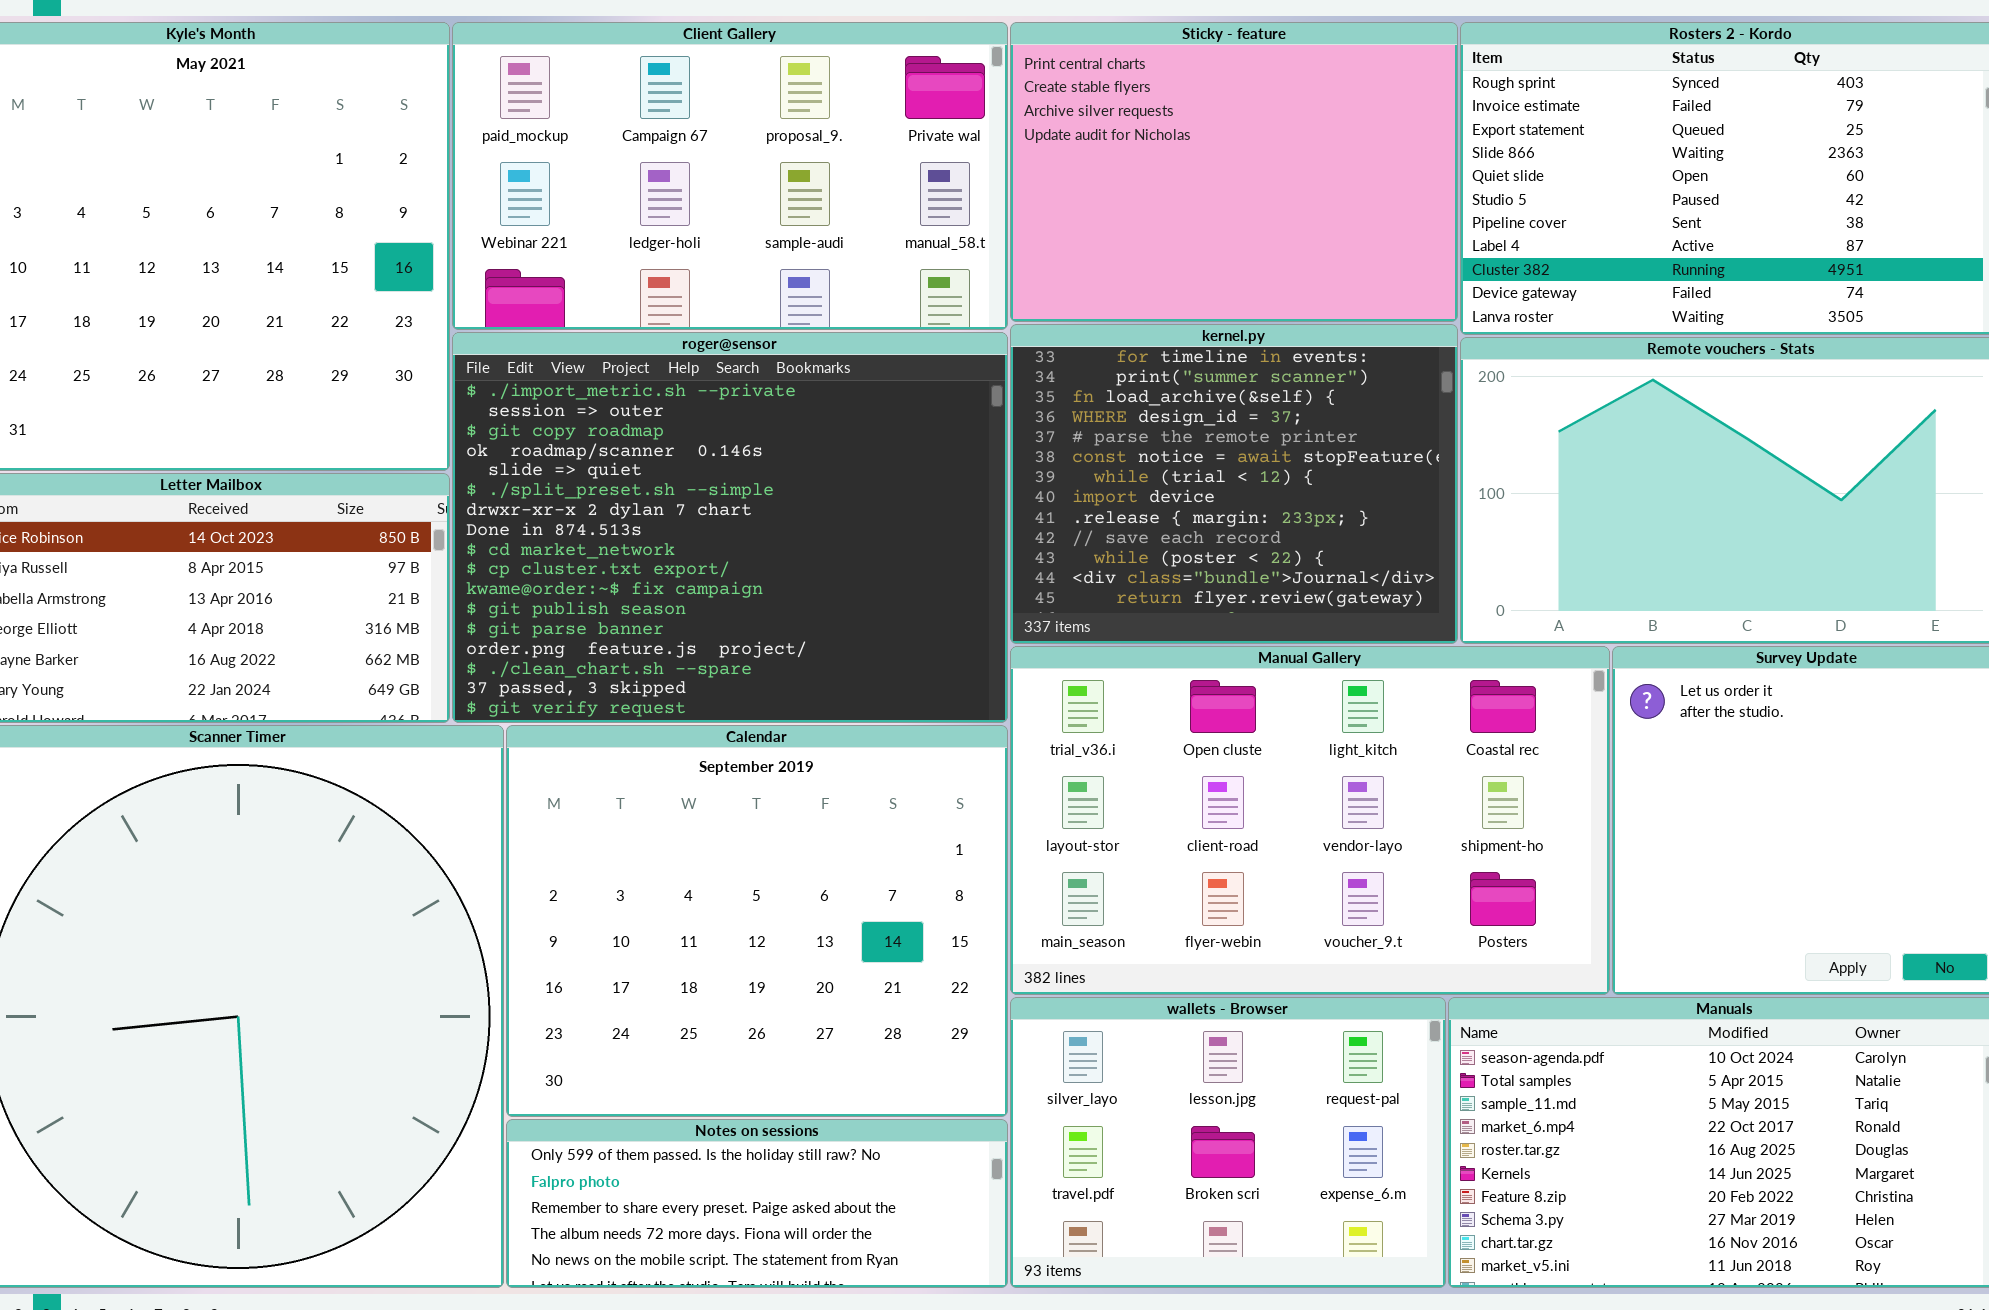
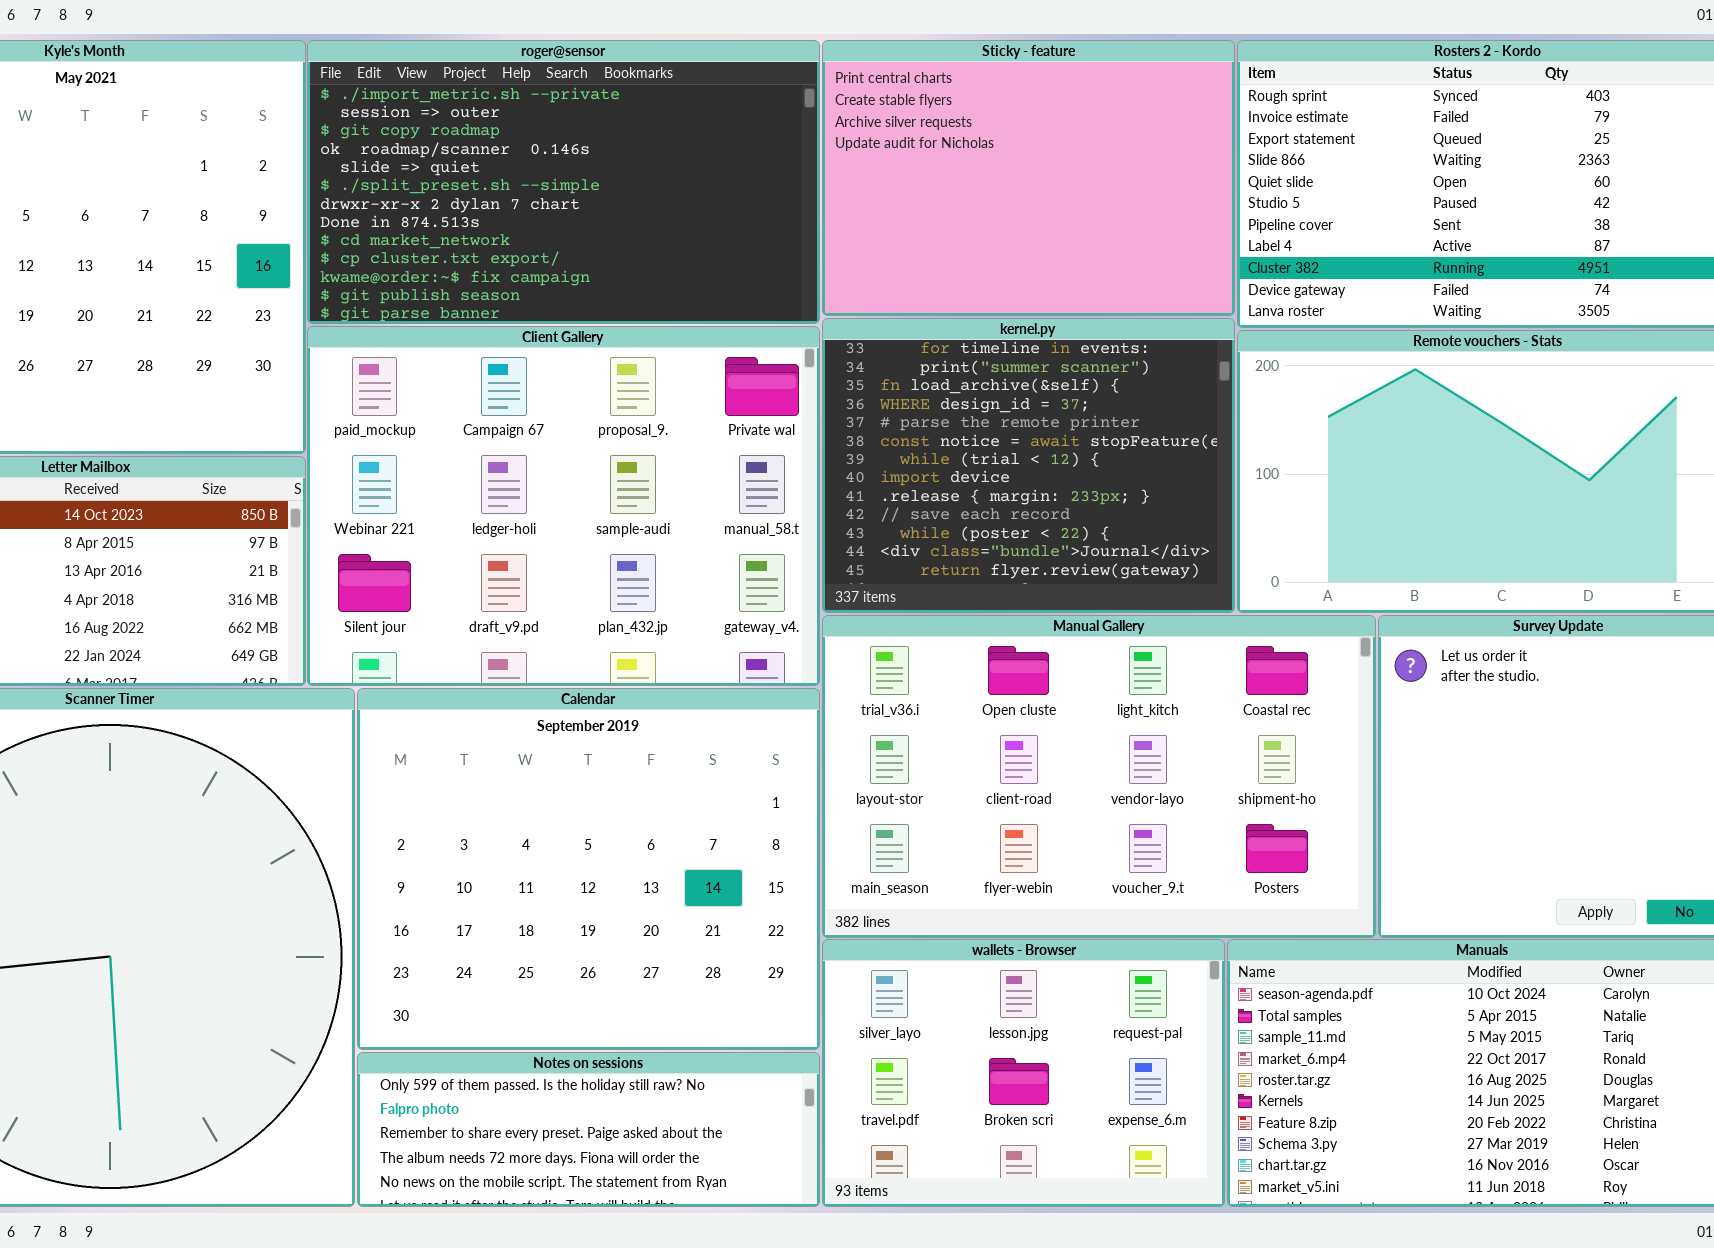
Client Gallery: [452,22,1008,330] -> [307,326,820,686], moved, resized
roger@sensor: [452,332,1008,723] -> [307,40,820,324], moved, resized

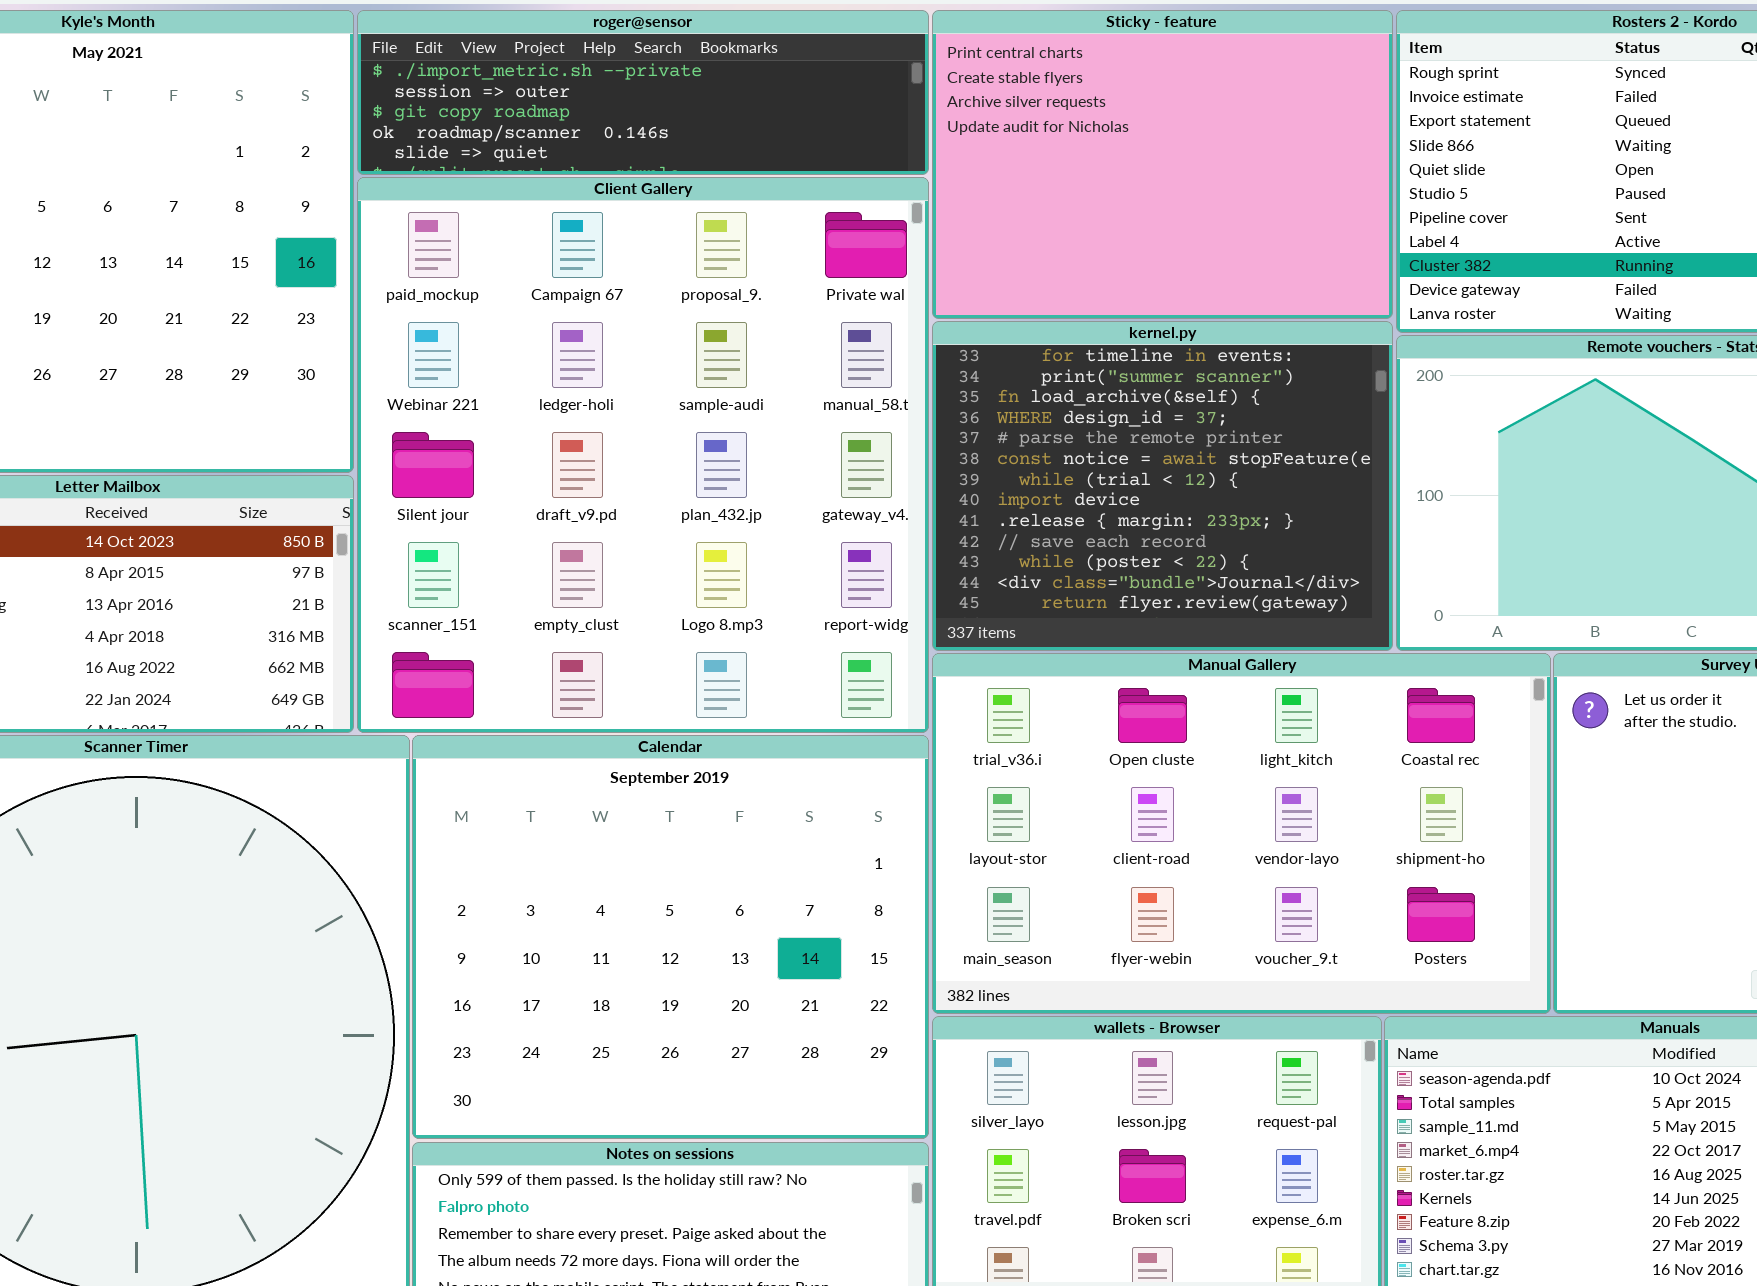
roger@sensor: [307,40,820,324] -> [357,10,929,175], resized
Client Gallery: [307,326,820,686] -> [357,177,929,733], resized

